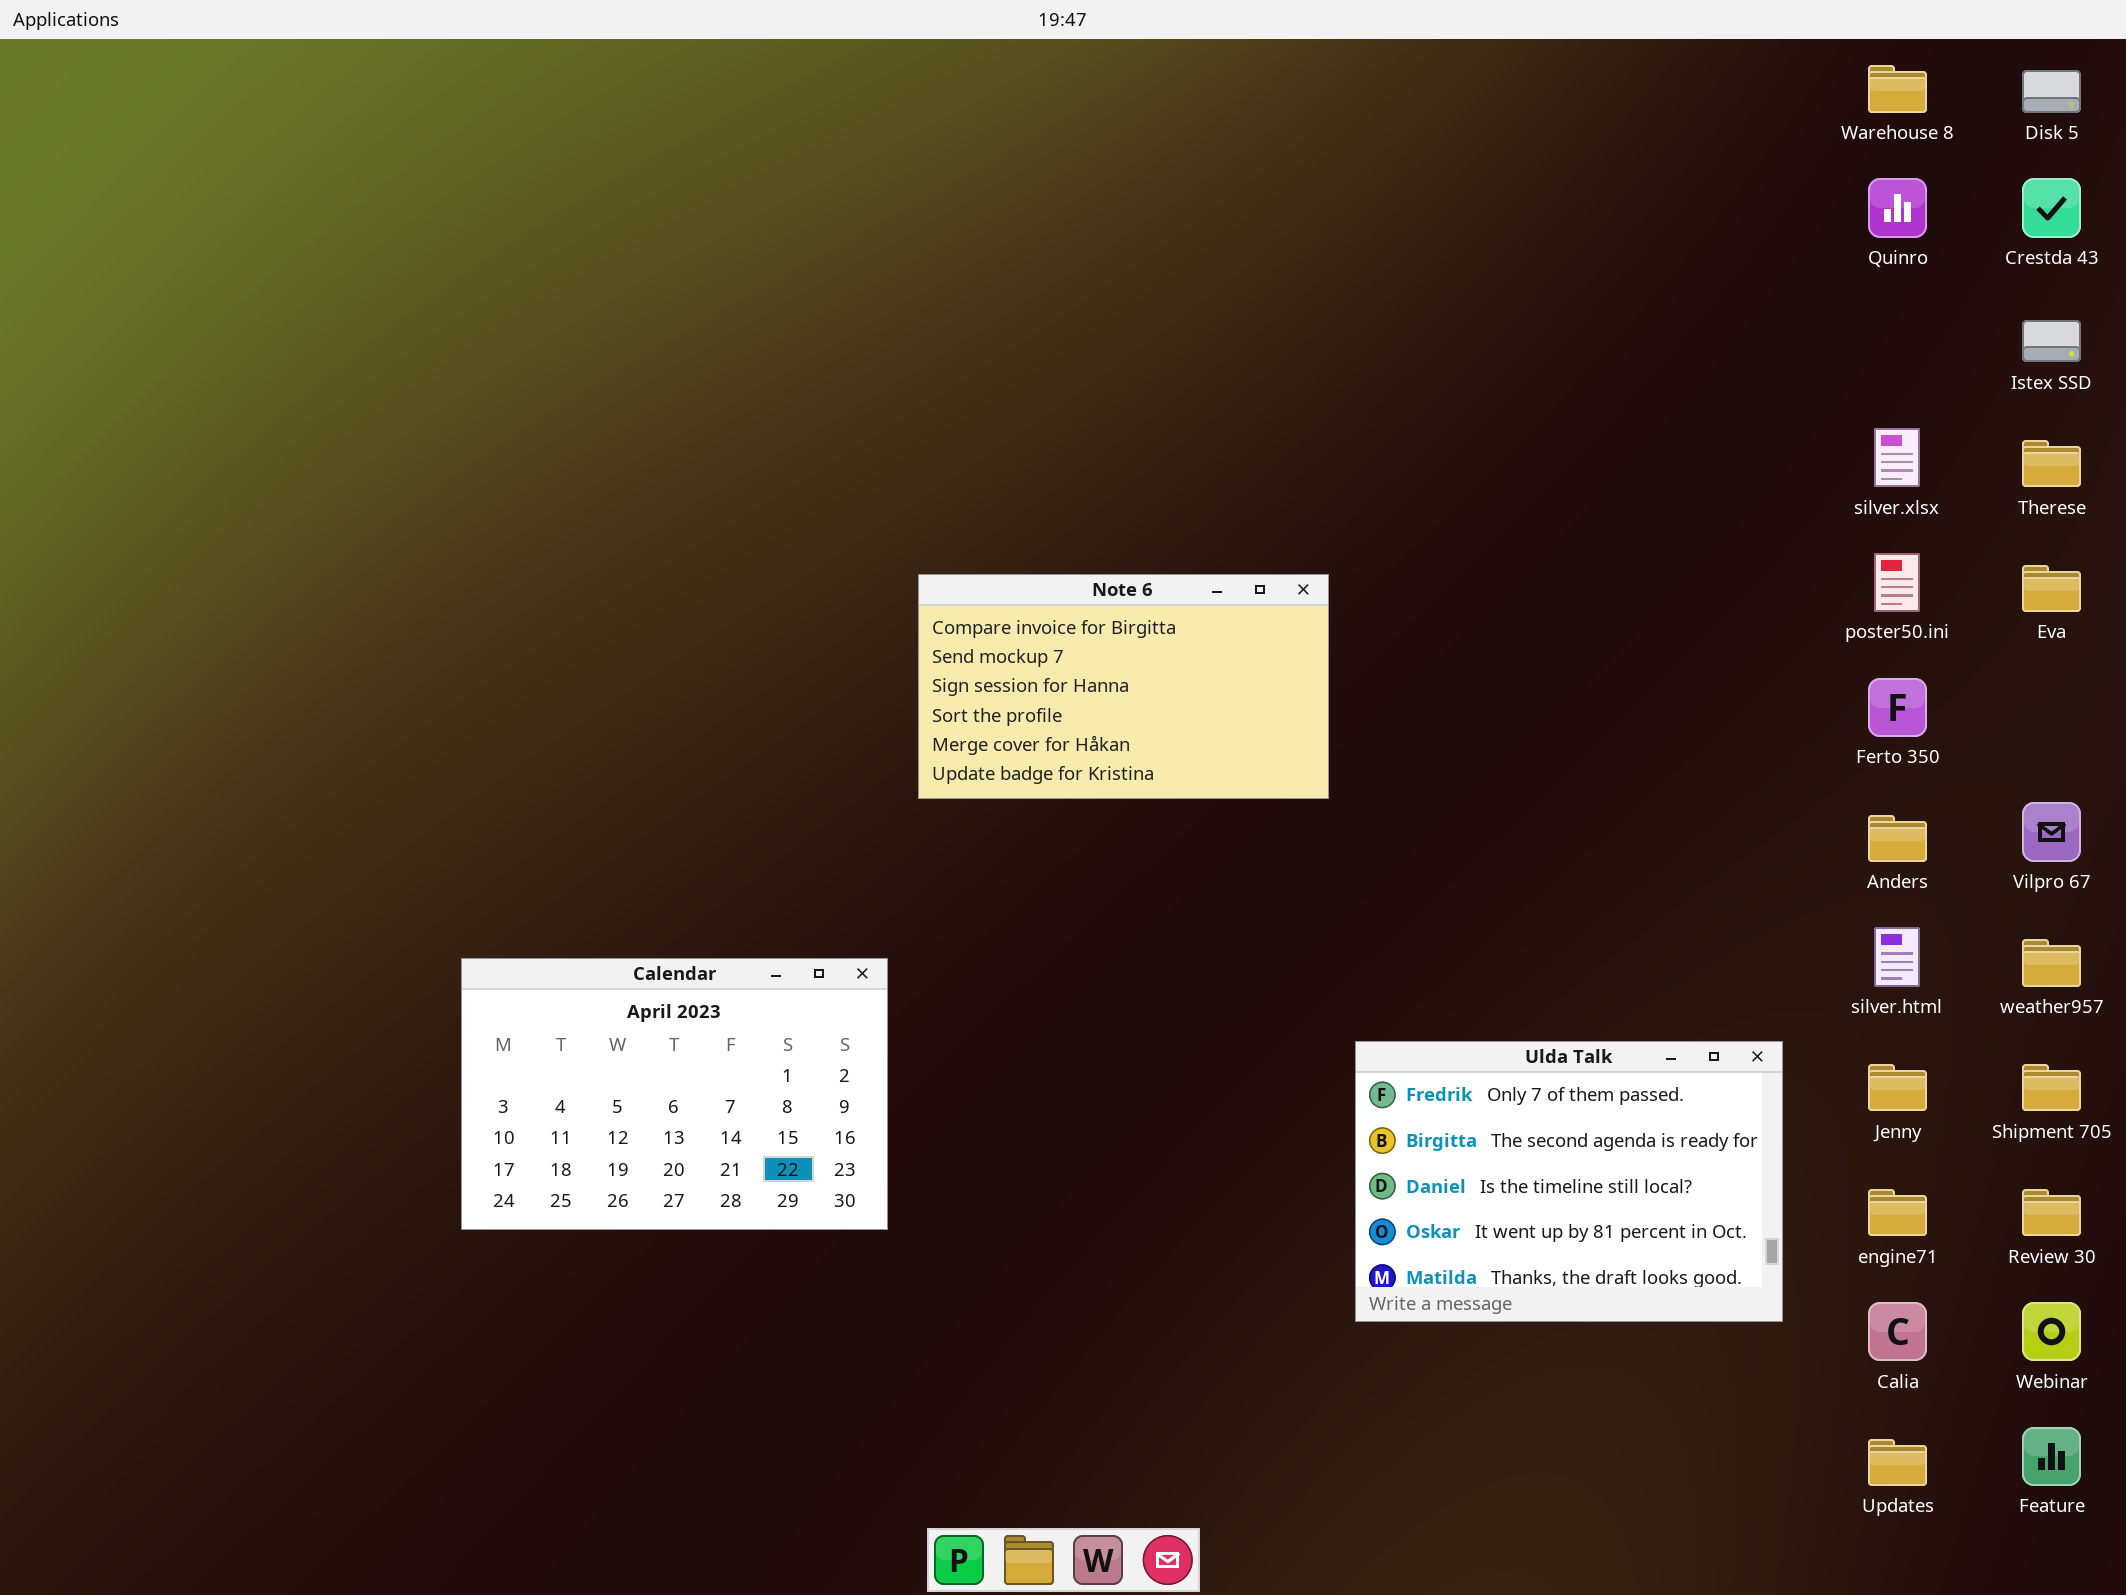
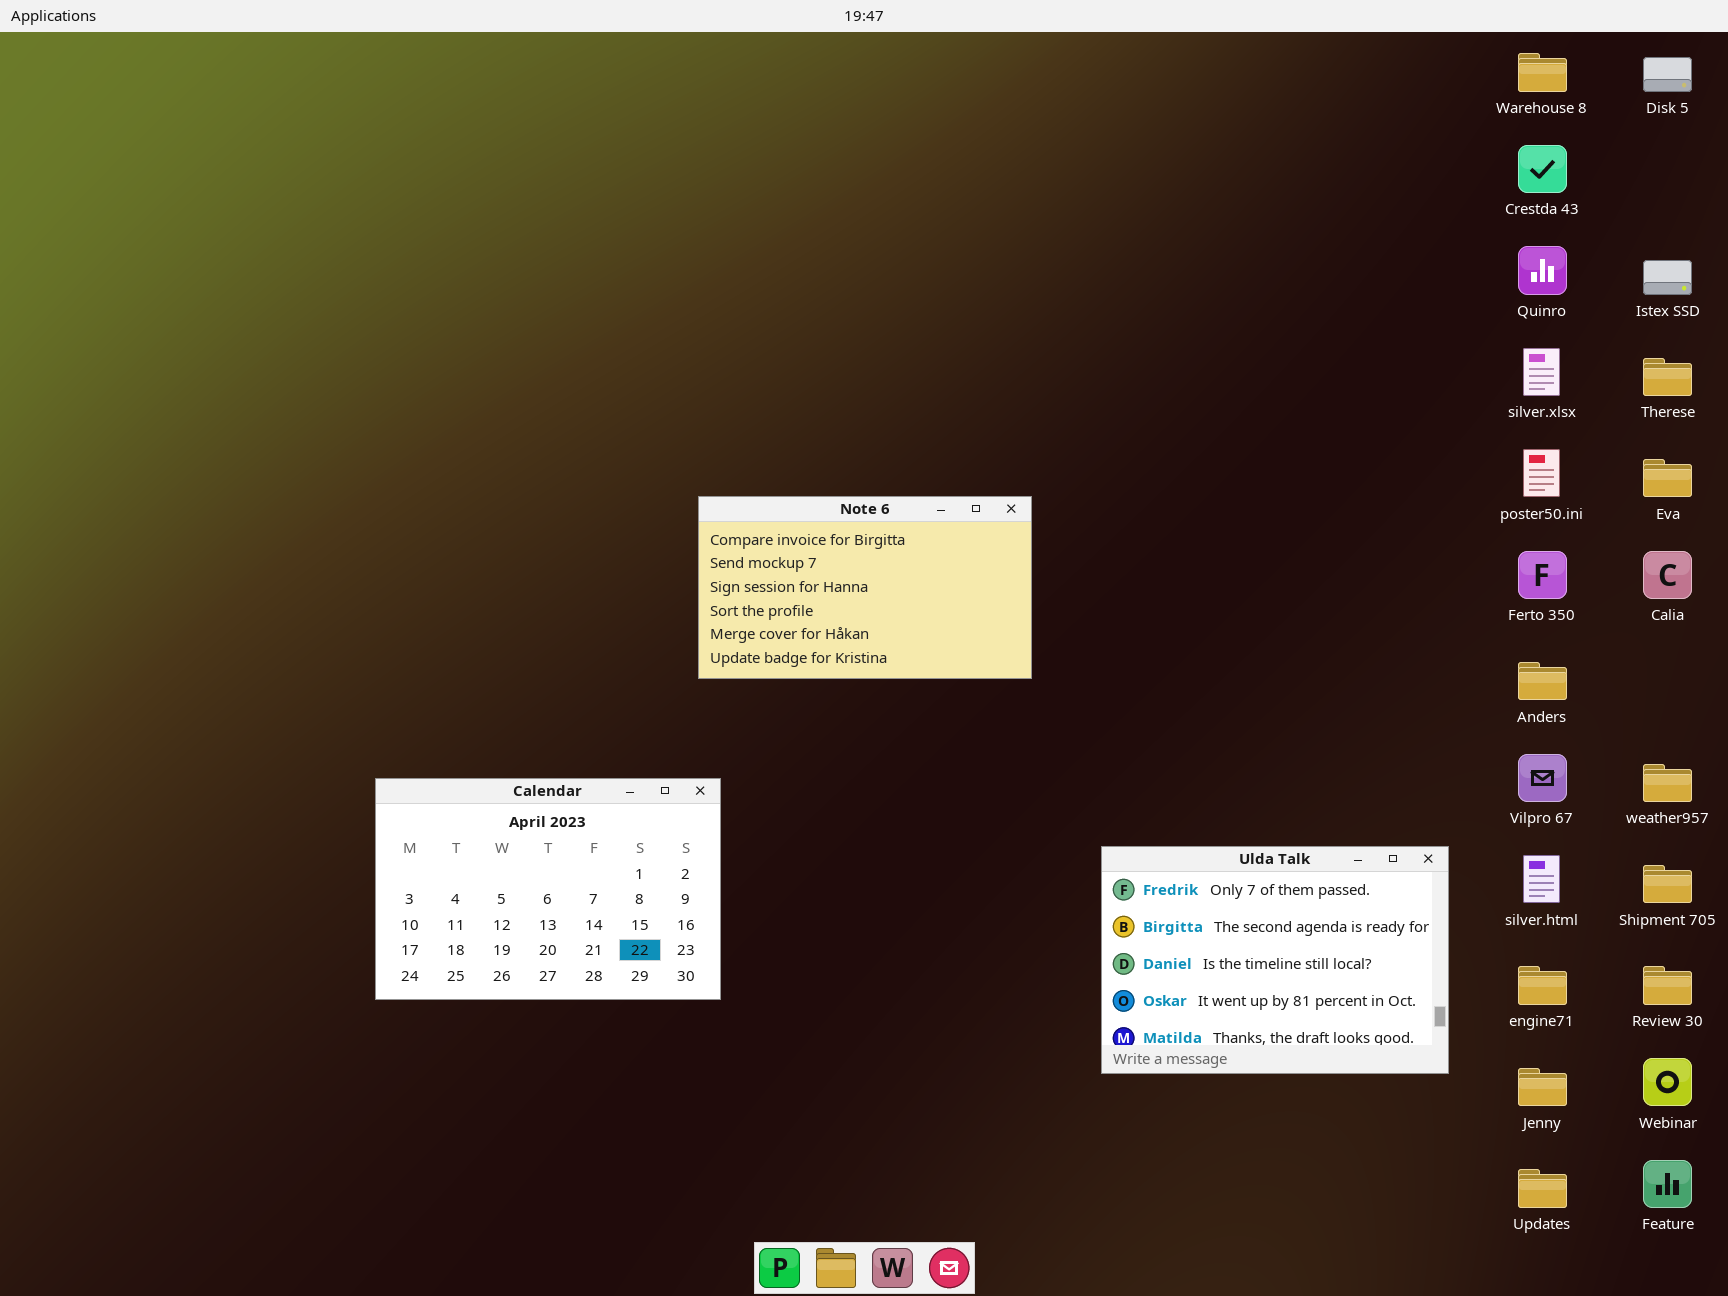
Quinro: [1868,178,1927,238] -> [1518,246,1567,295], moved
Crestda 43: [2022,178,2081,238] -> [1518,145,1567,193], moved
Note 6: [918,574,1329,799] -> [698,496,1032,679], moved
Vilpro 67: [2022,802,2081,862] -> [1518,754,1567,802], moved
silver.html: [1874,927,1920,987] -> [1523,855,1560,903], moved
Jenny: [1868,1064,1927,1111] -> [1518,1068,1567,1106], moved
Calia: [1868,1302,1927,1361] -> [1643,551,1692,599], moved

